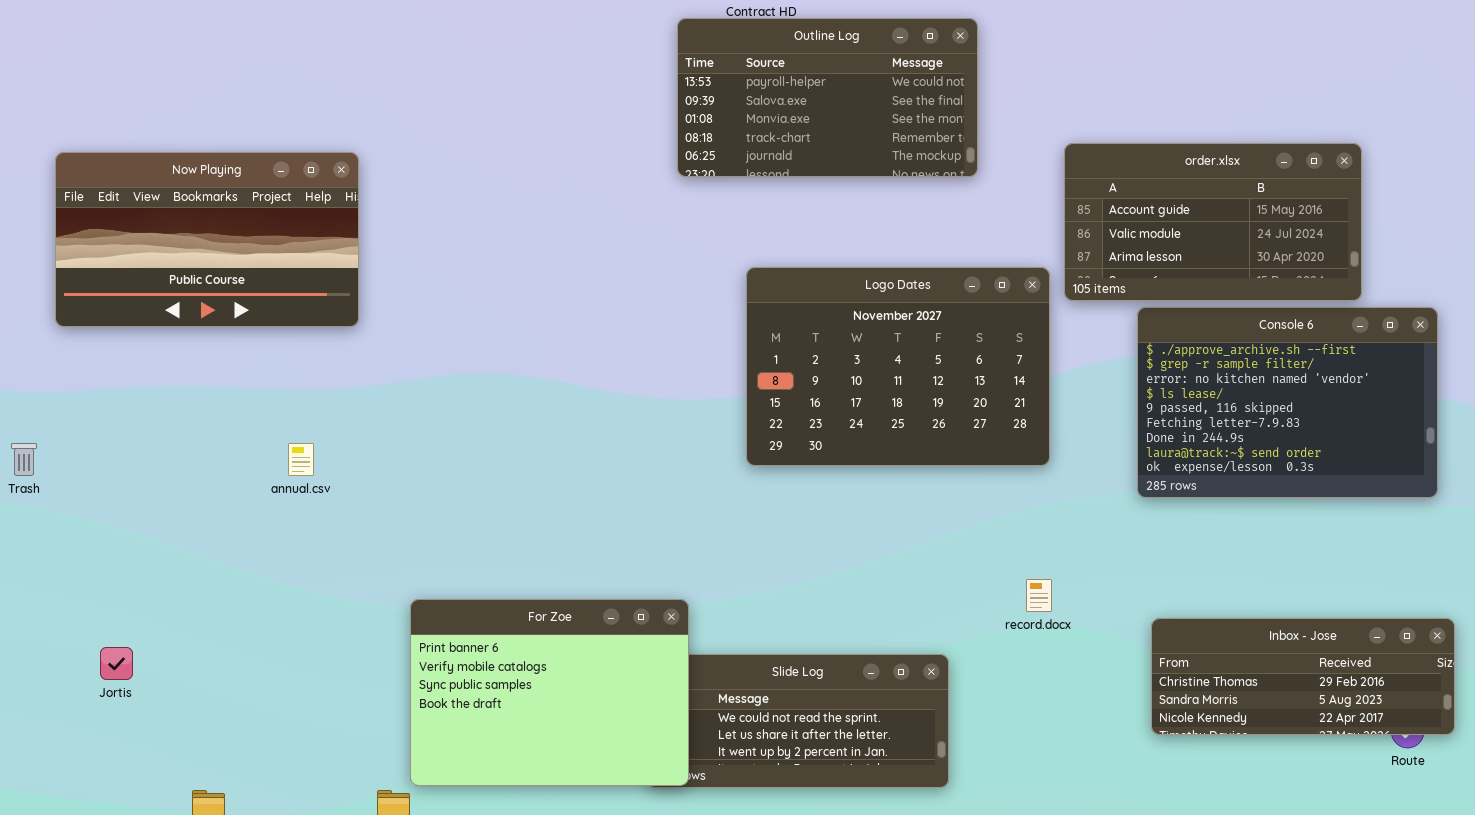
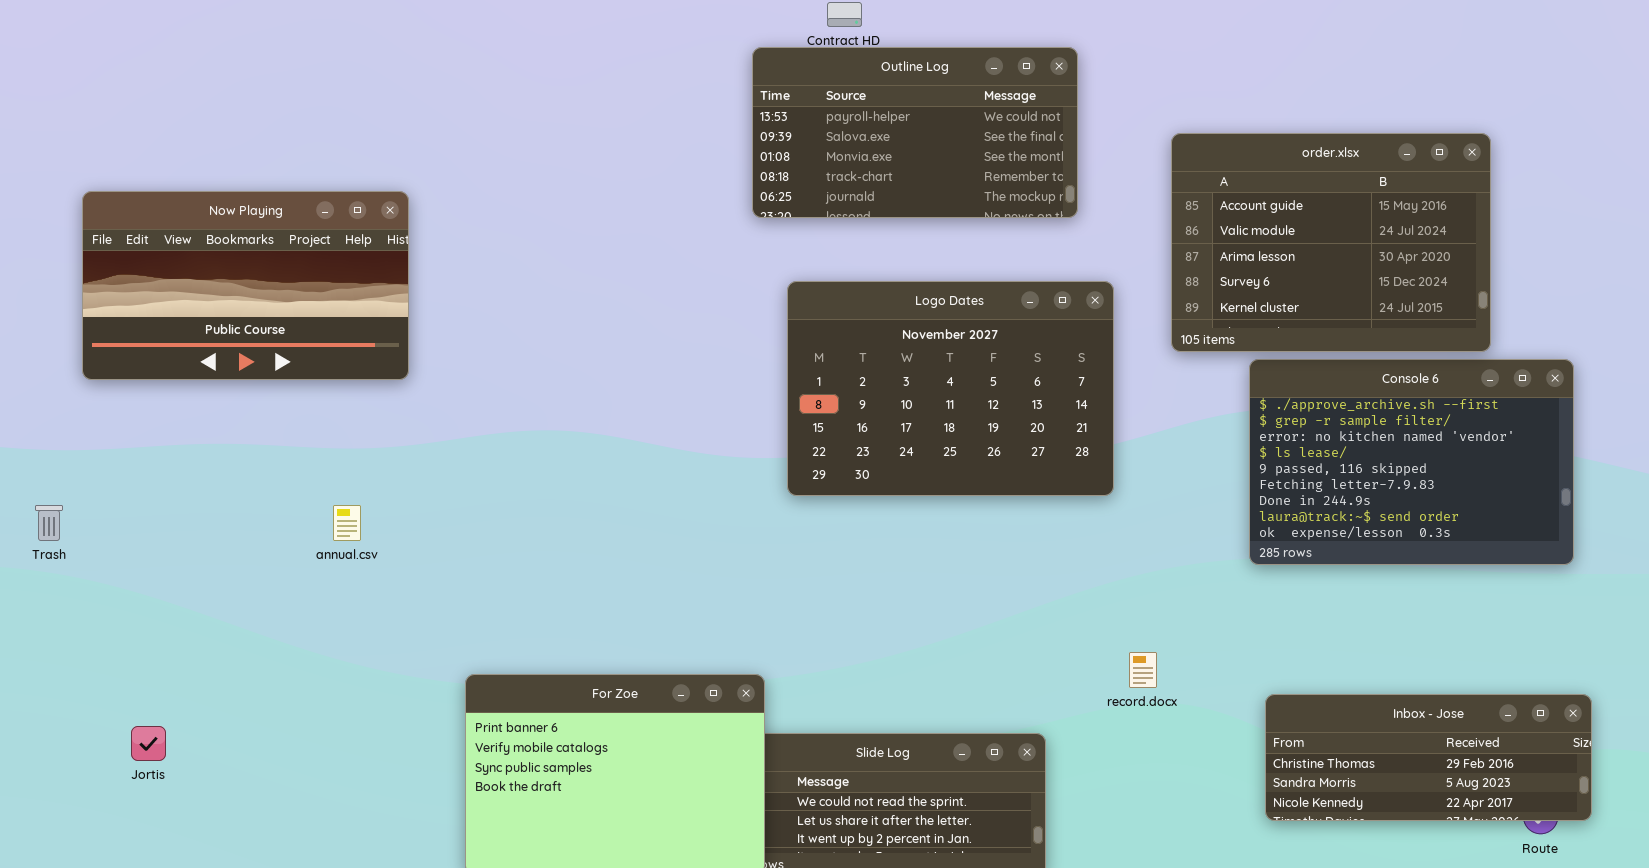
order.xlsx: [1064,143,1362,301] -> [1171,133,1491,352], resized
Logo Dates: [746,267,1050,466] -> [787,281,1114,496], moved

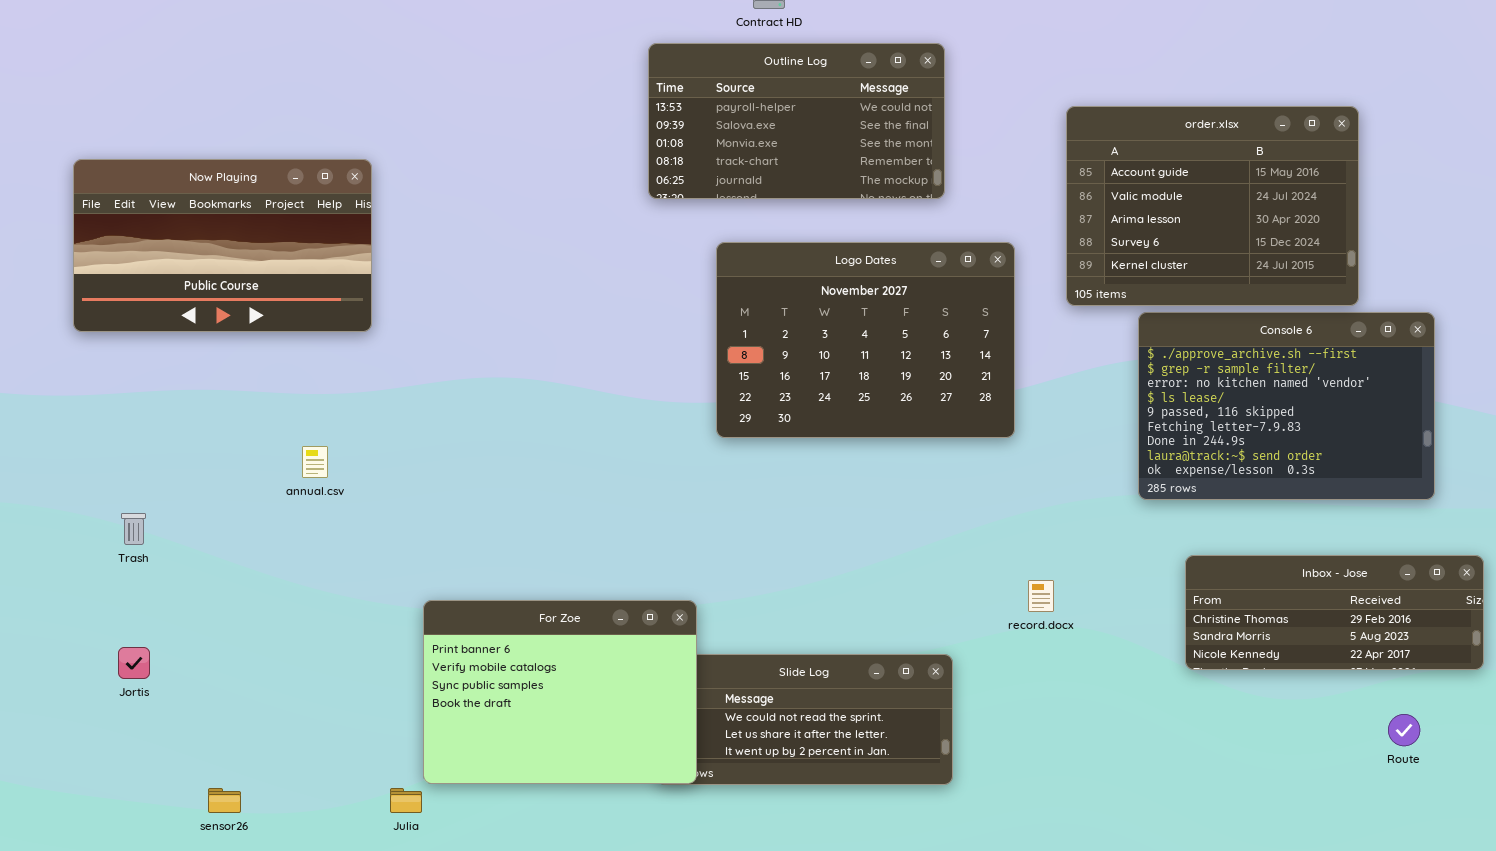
Outline Log: [752,47,1078,218] -> [648,43,945,199], moved
Trash: [35,505,63,541] -> [121,513,146,545], moved
Inbox - Jose: [1265,694,1592,821] -> [1185,555,1484,670], moved

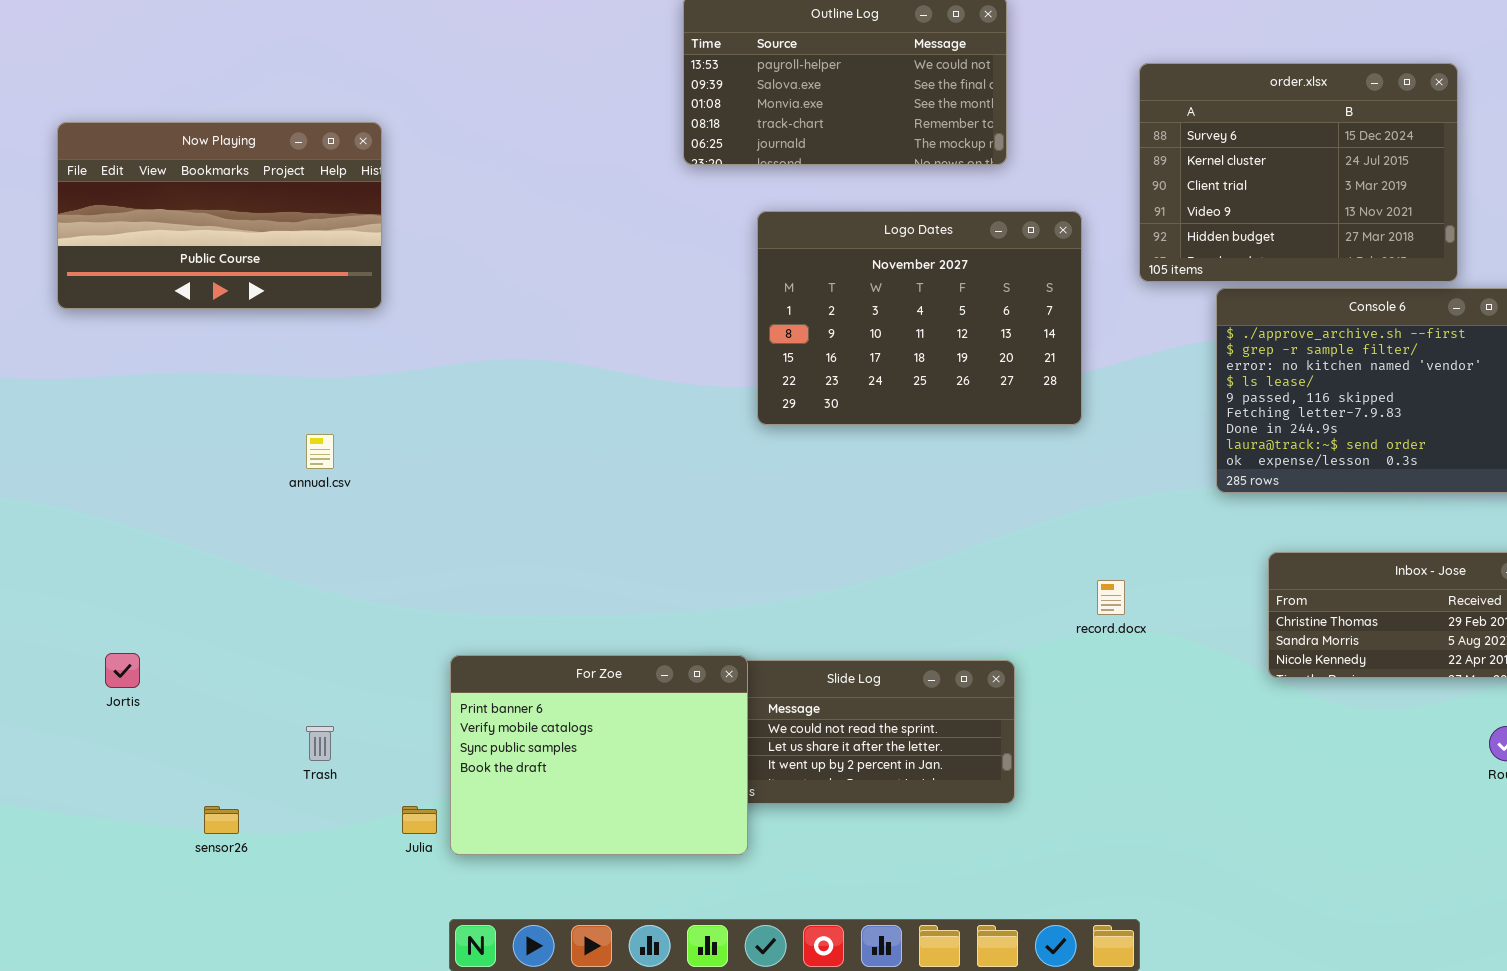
order.xlsx: [1066,106,1359,306] -> [1139,63,1458,282], scrolled down 3 rows
Trash: [121,513,146,545] -> [306,726,334,761], moved
For Zoe: [423,600,697,784] -> [450,655,748,855], moved

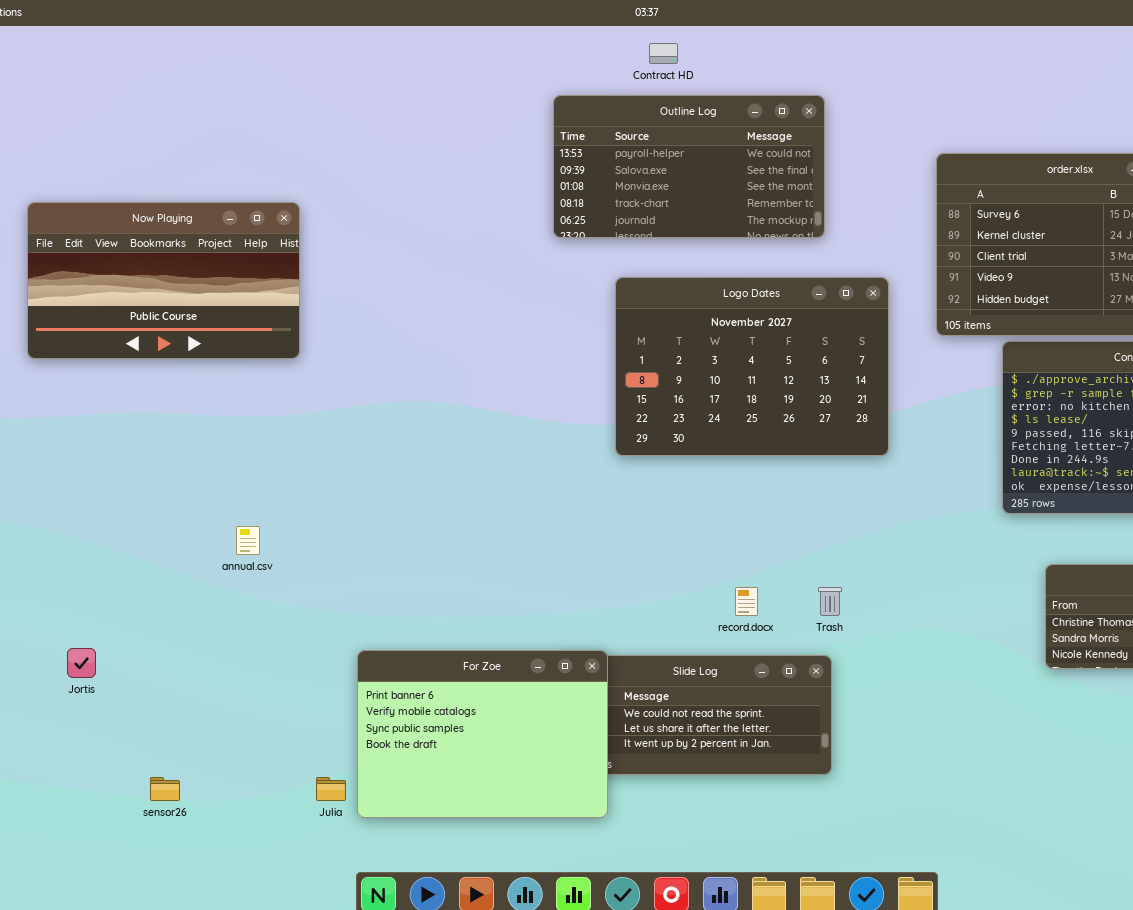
annual.csv: [306,434,334,469] -> [236,526,260,555], moved
record.docx: [1097,580,1125,615] -> [735,587,758,616], moved
Trash: [306,726,334,761] -> [818,587,842,616], moved

